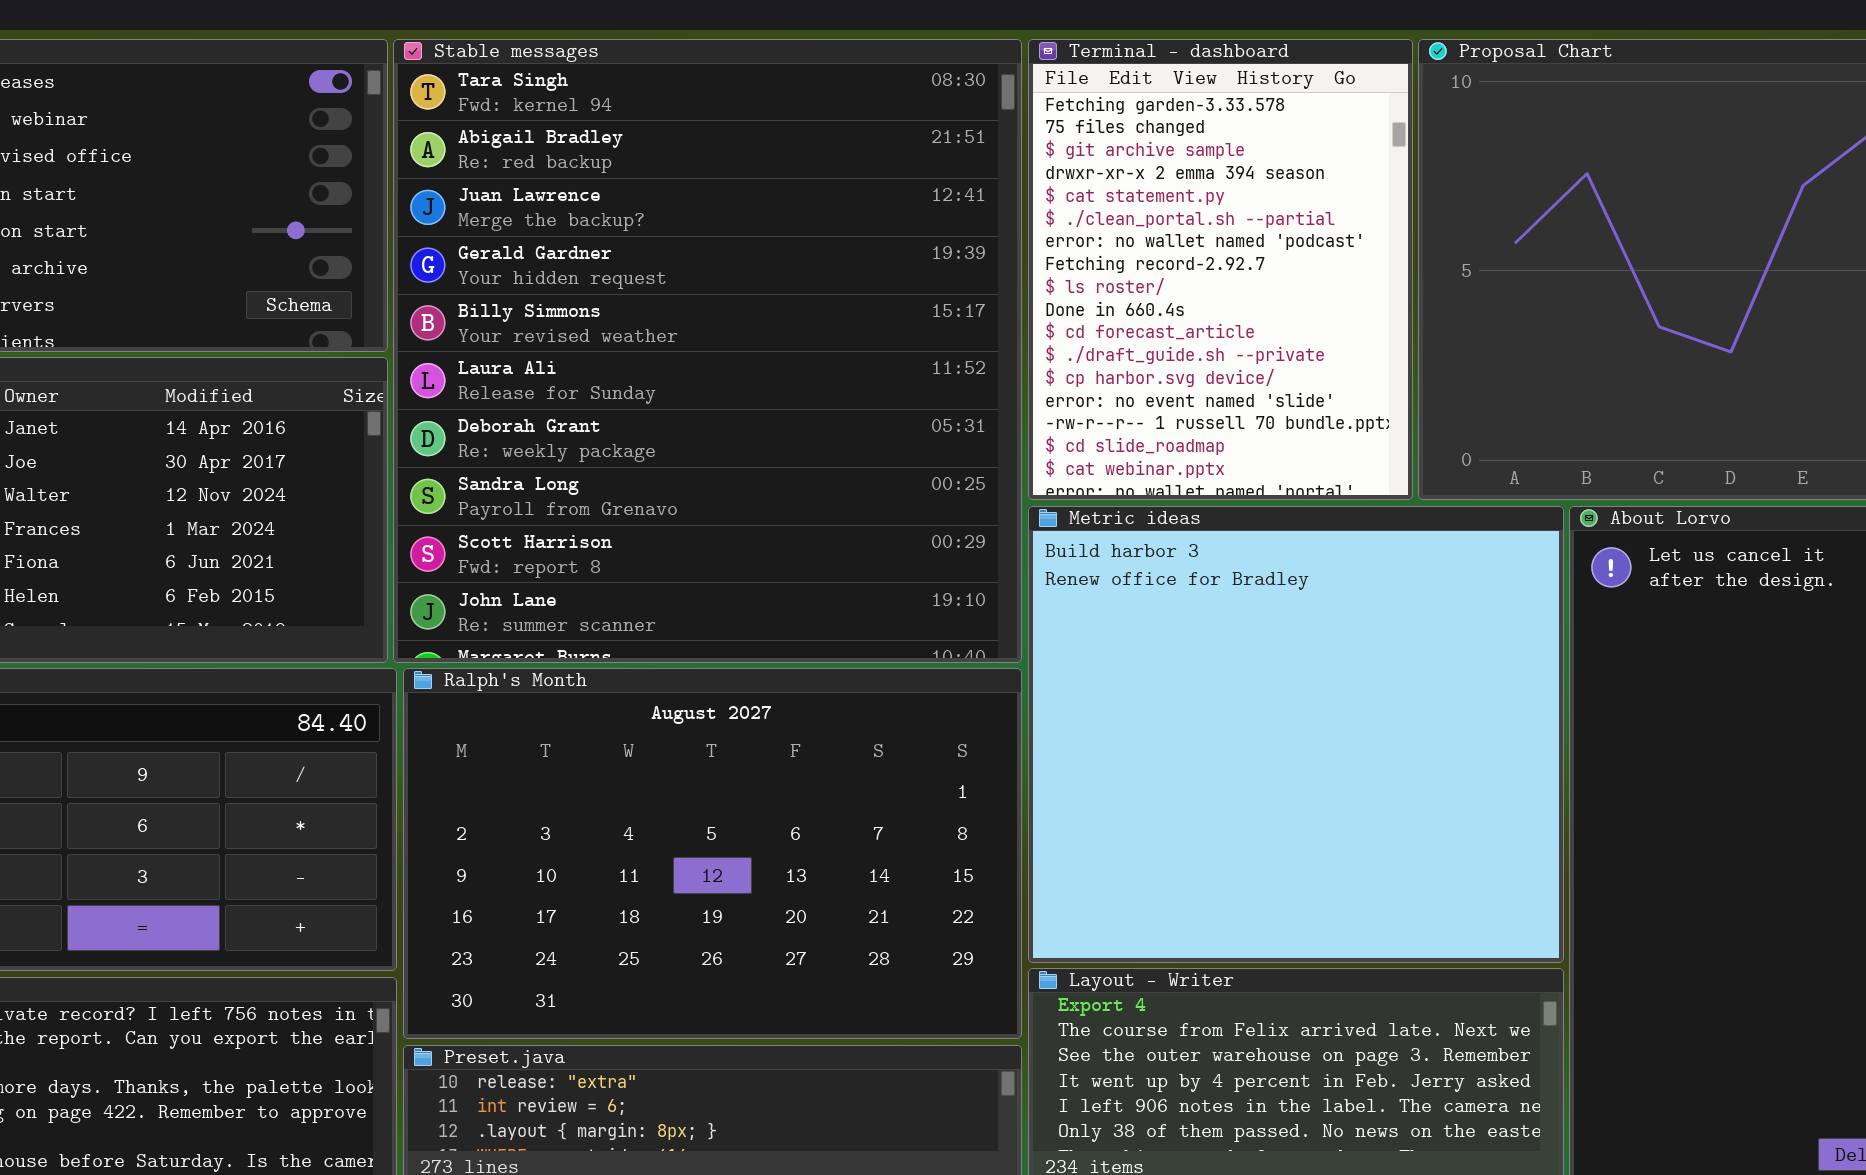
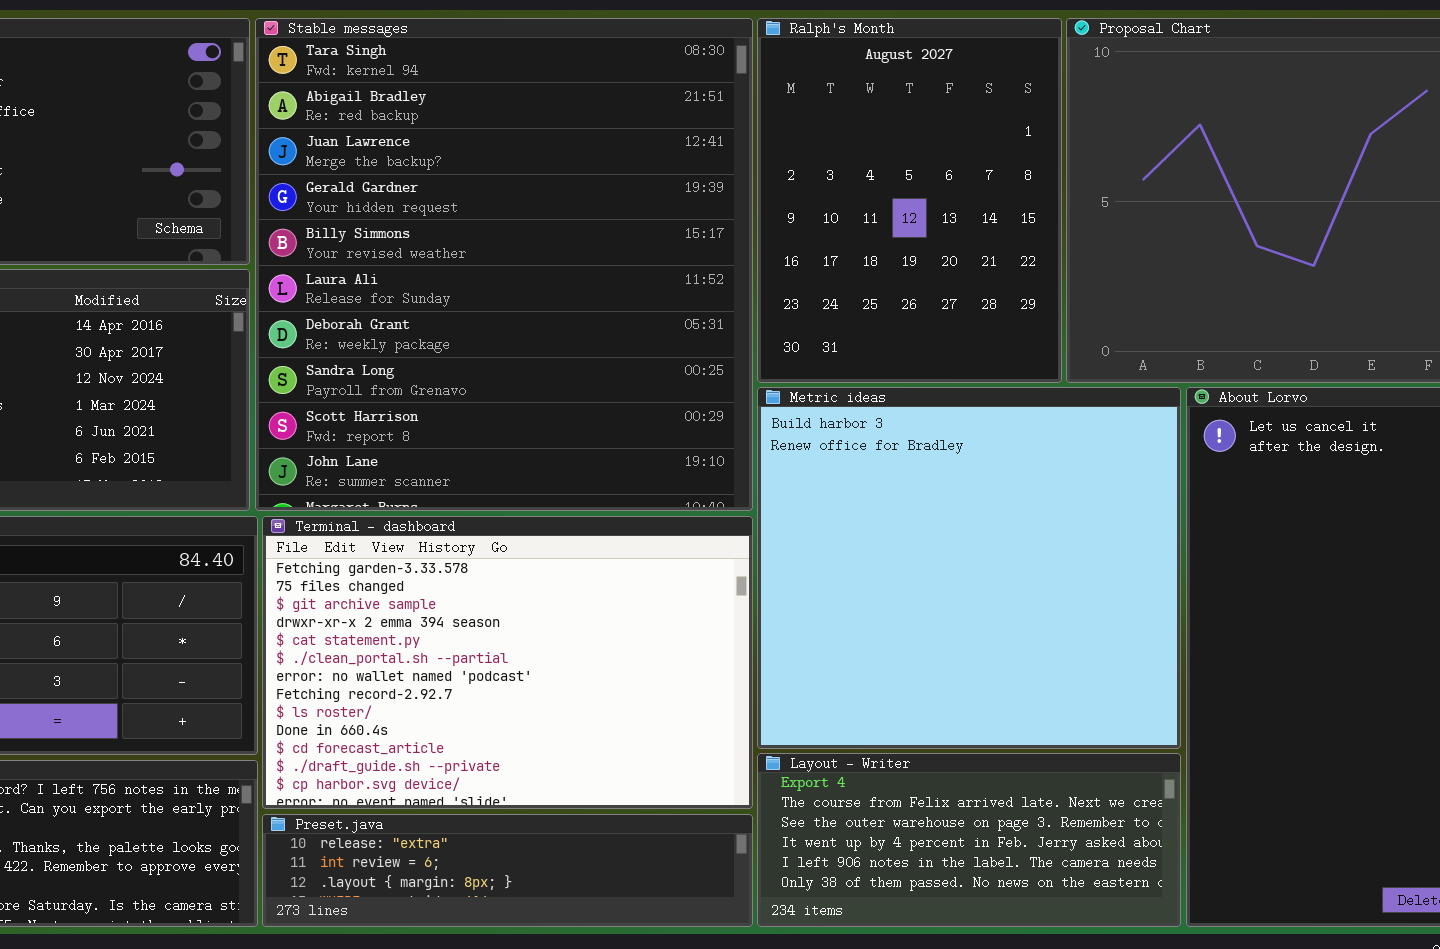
Terminal - dashboard: [1028,39,1413,500] -> [262,516,753,809], moved, resized
Ralph's Month: [403,668,1022,1039] -> [757,18,1062,383], moved, resized

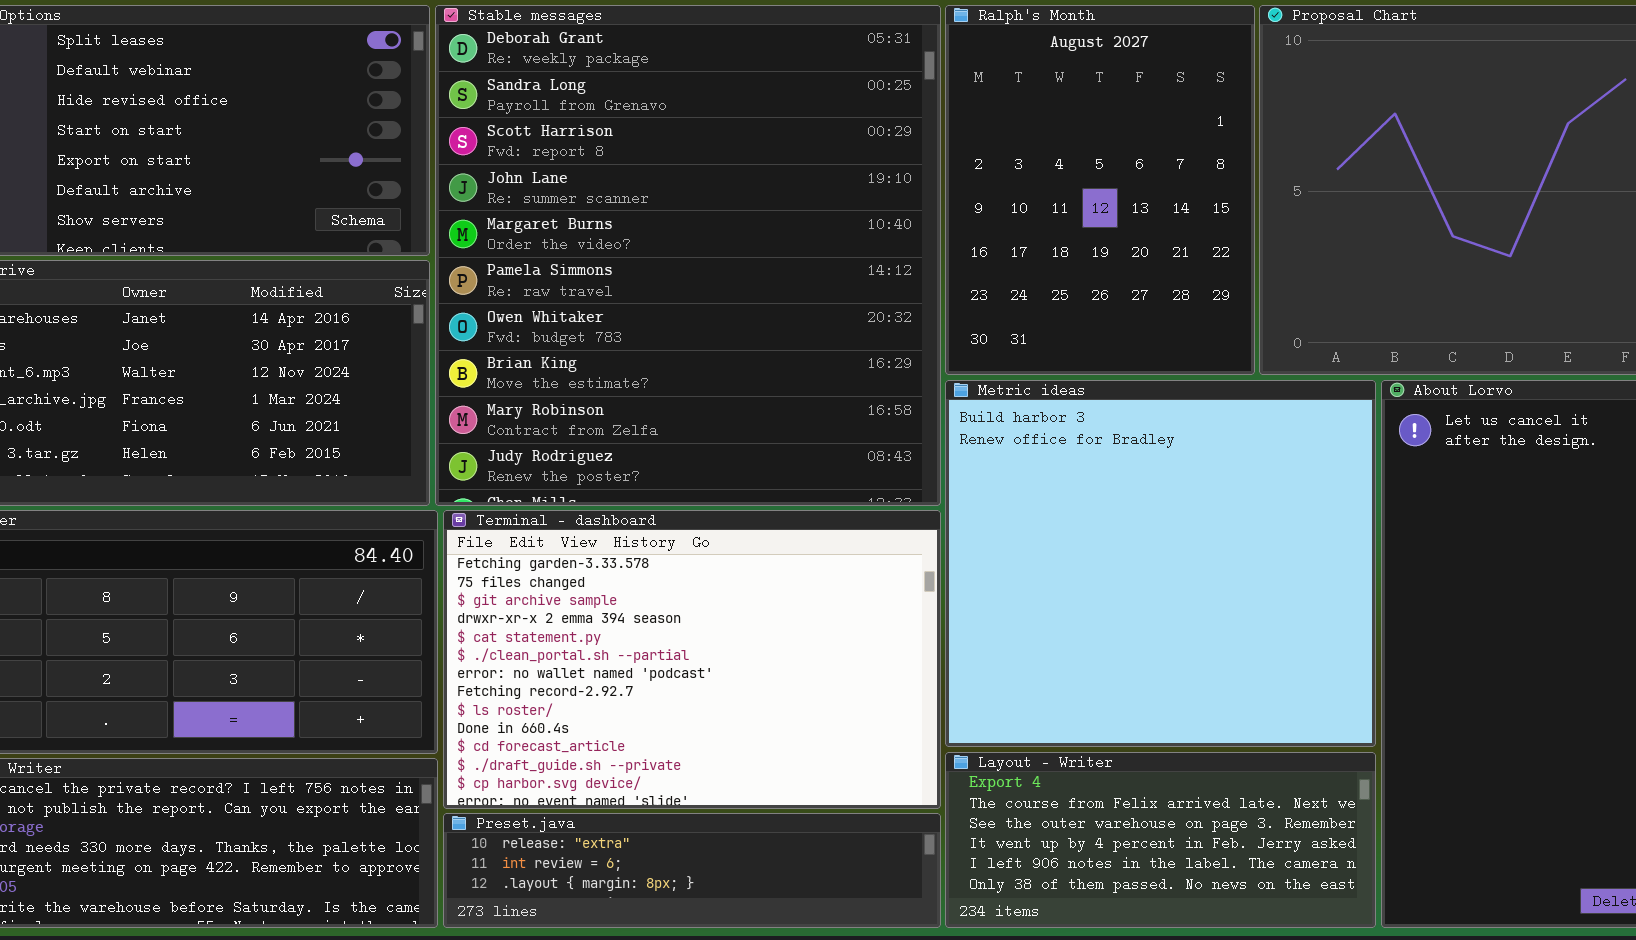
Stable messages: [255,18,753,511] -> [435,5,941,506], scrolled down 6 rows

